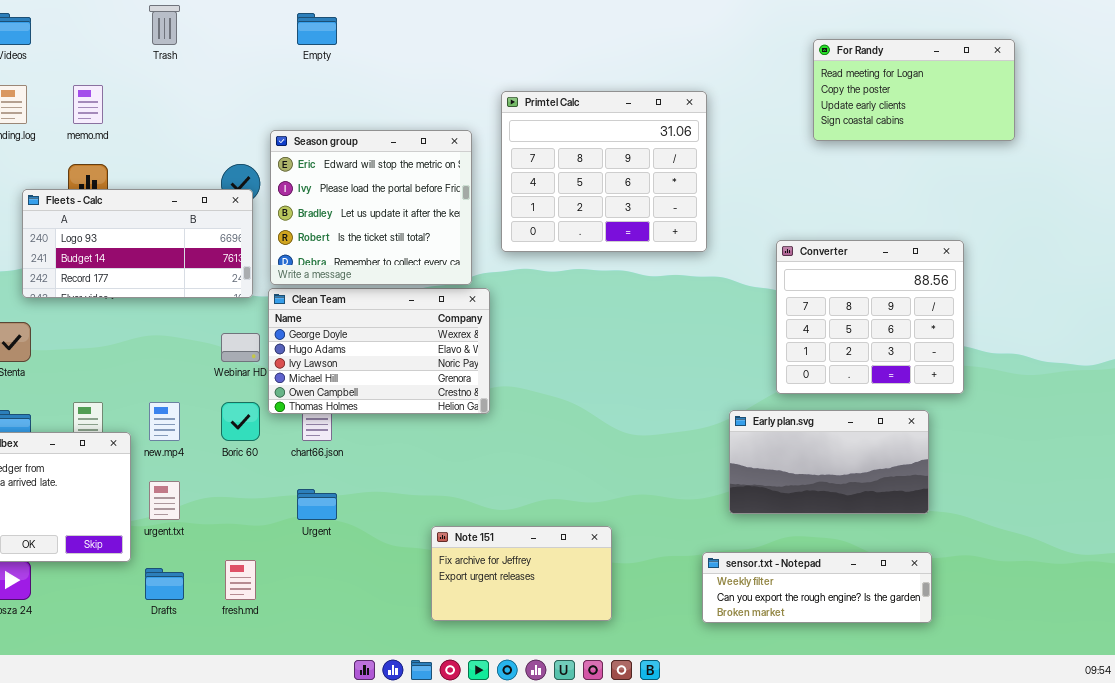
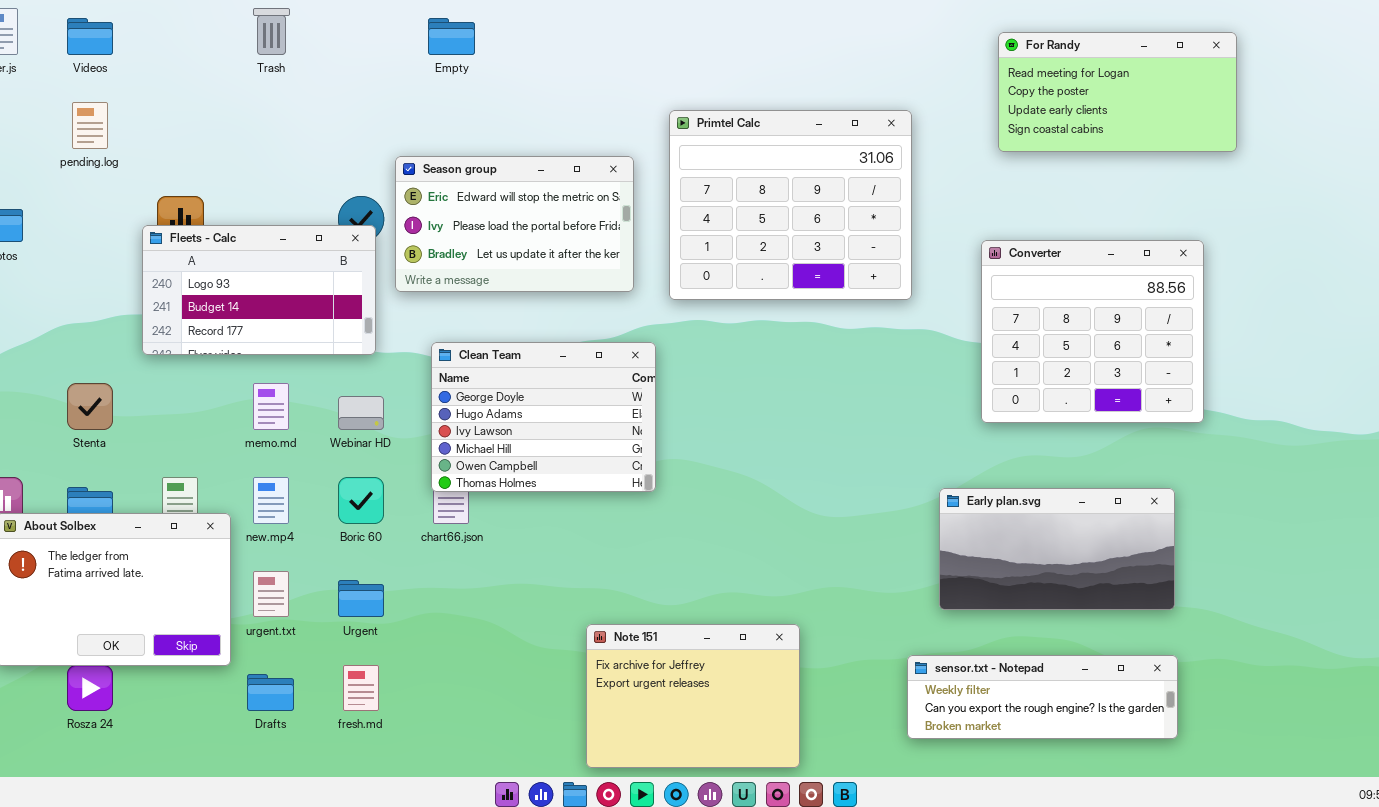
For Randy: [813,39,1015,141] -> [998,32,1237,152], moved
memo.md: [73,85,103,124] -> [253,383,289,430], moved
Season group: [270,130,472,285] -> [395,156,634,292], resized
Fleets - Calc: [22,189,253,298] -> [142,225,376,355], resized
Converter: [776,240,964,394] -> [981,240,1204,423], moved
Clean Team: [268,288,490,414] -> [431,342,656,492], resized
Urgent: [297,489,337,520] -> [338,580,384,617], moved
Note 151: [431,526,612,621] -> [586,624,800,768], resized

